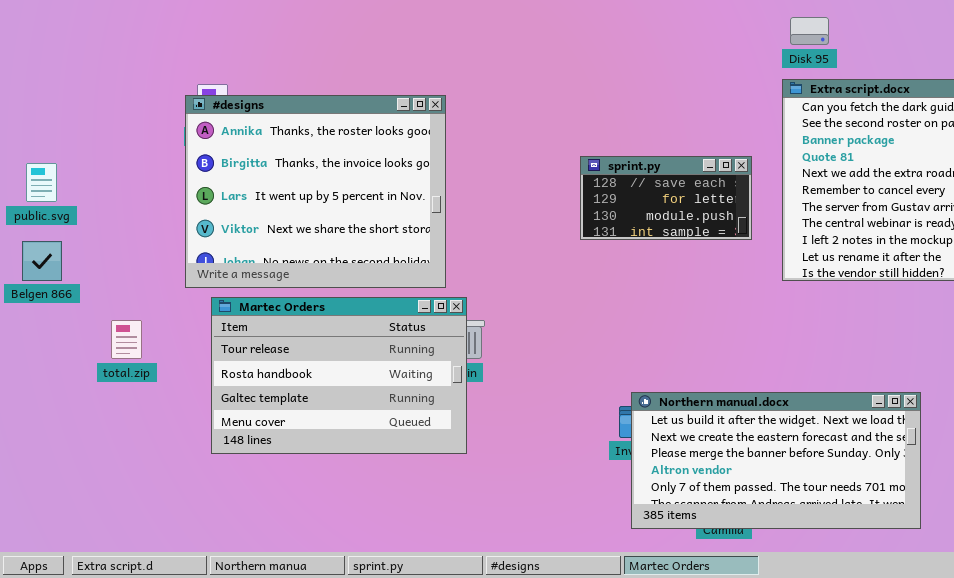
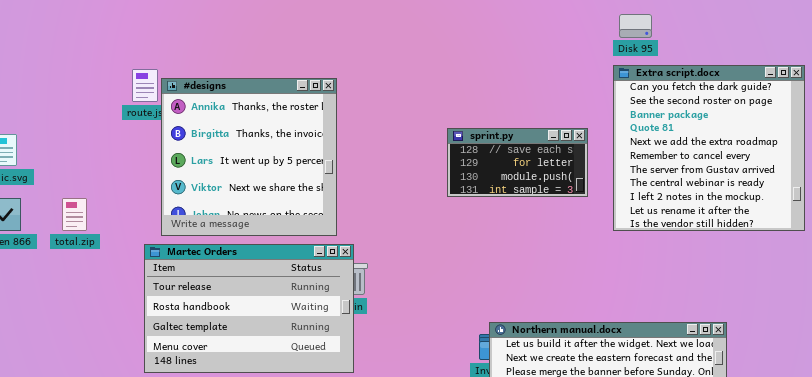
#designs: [185,95,446,288] -> [161,78,337,236], resized
total.zip: [111,320,142,359] -> [62,198,87,231], moved

